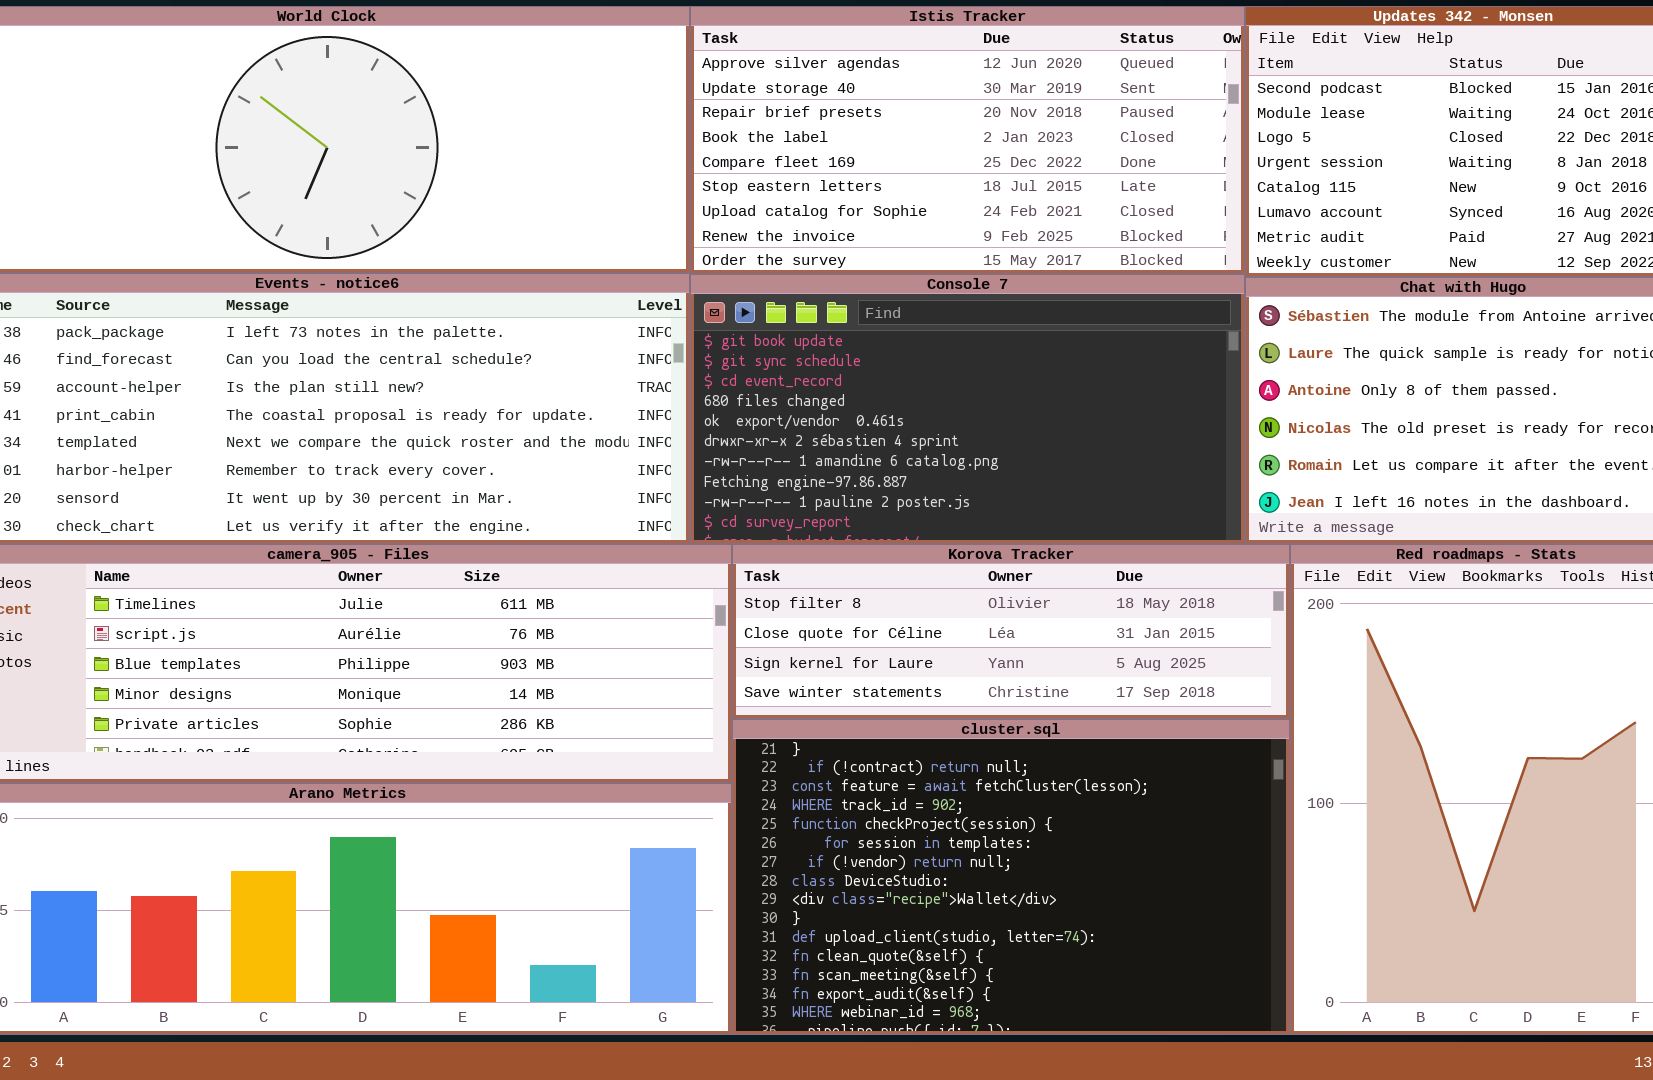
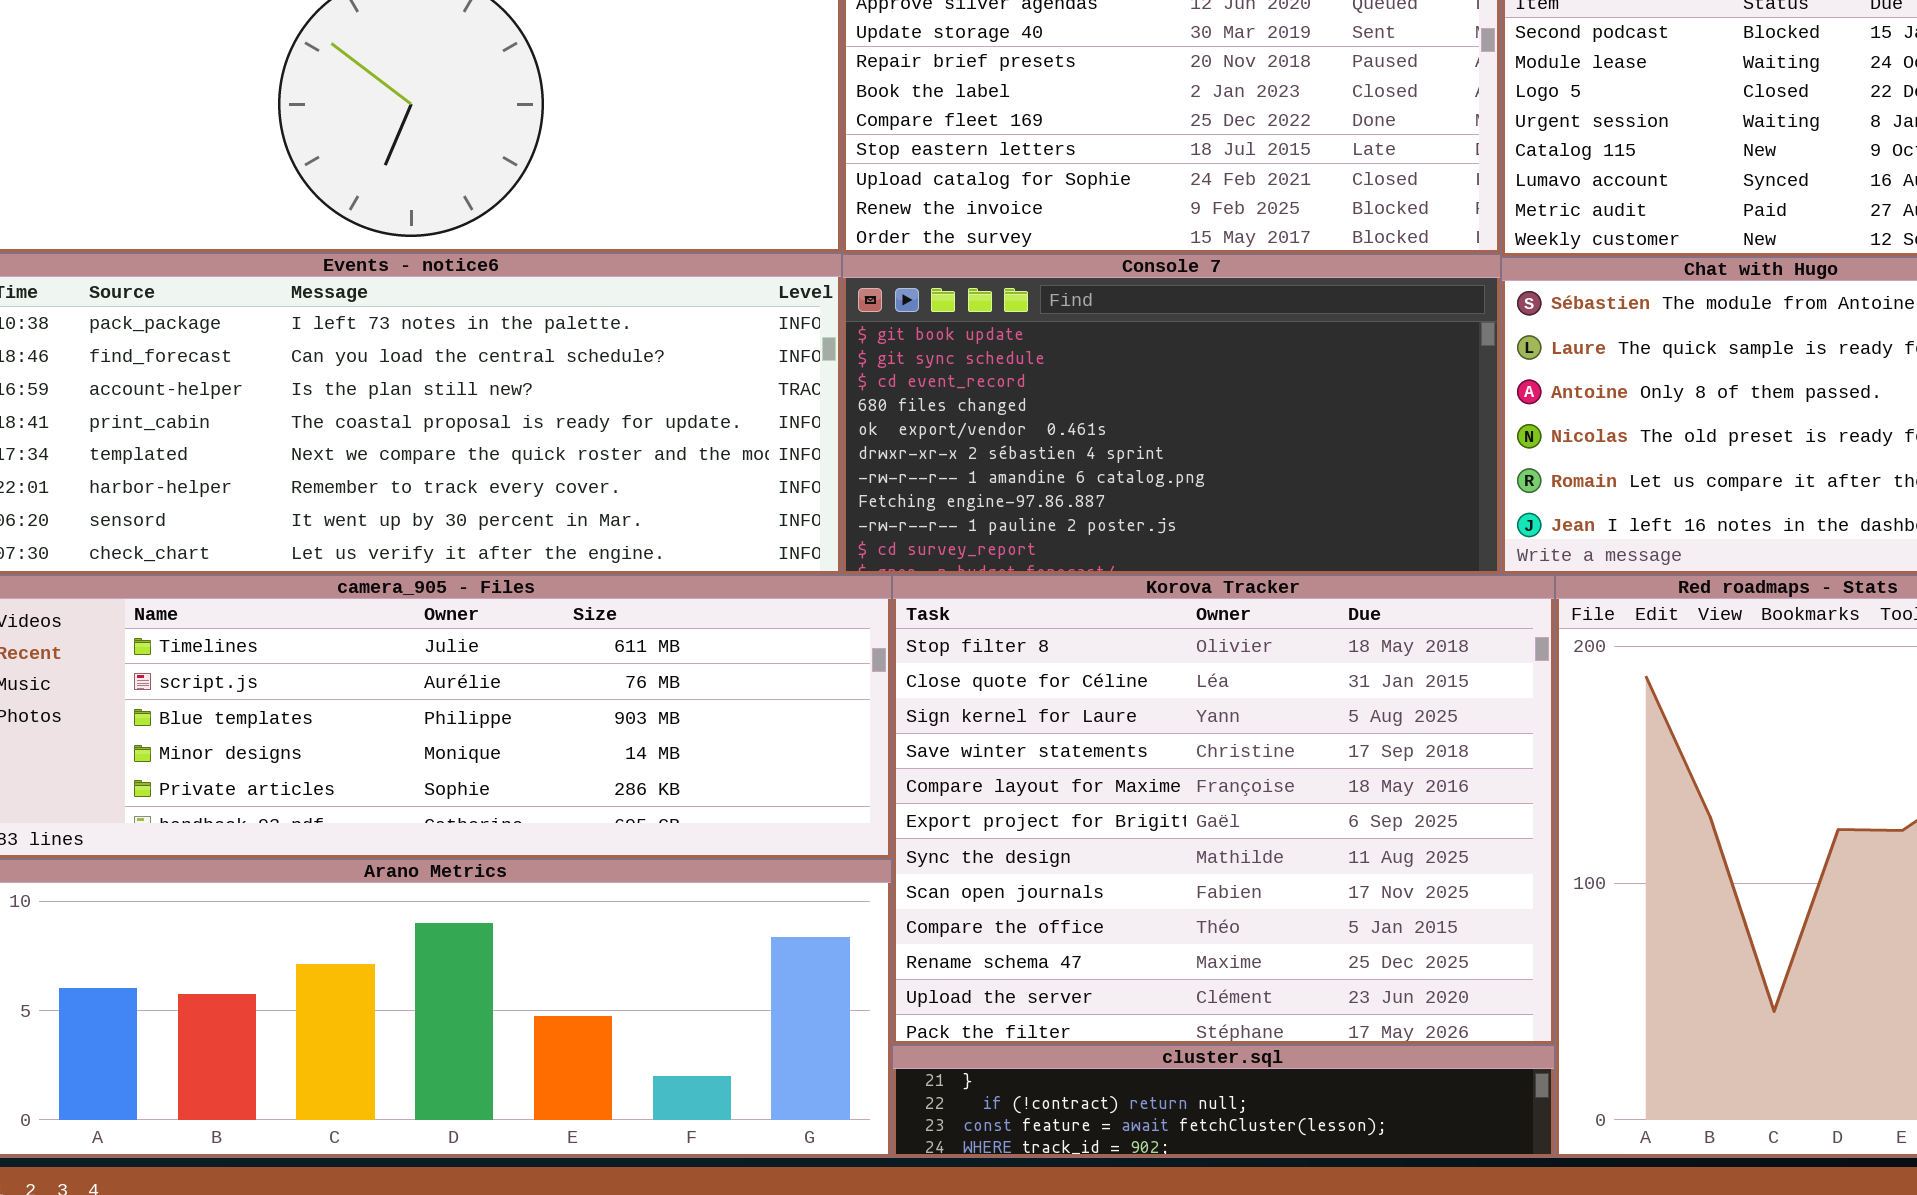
Korova Tracker: [732,544,1290,719] -> [892,575,1555,1045], resized
cluster.sql: [732,719,1290,1035] -> [892,1045,1555,1158], resized

